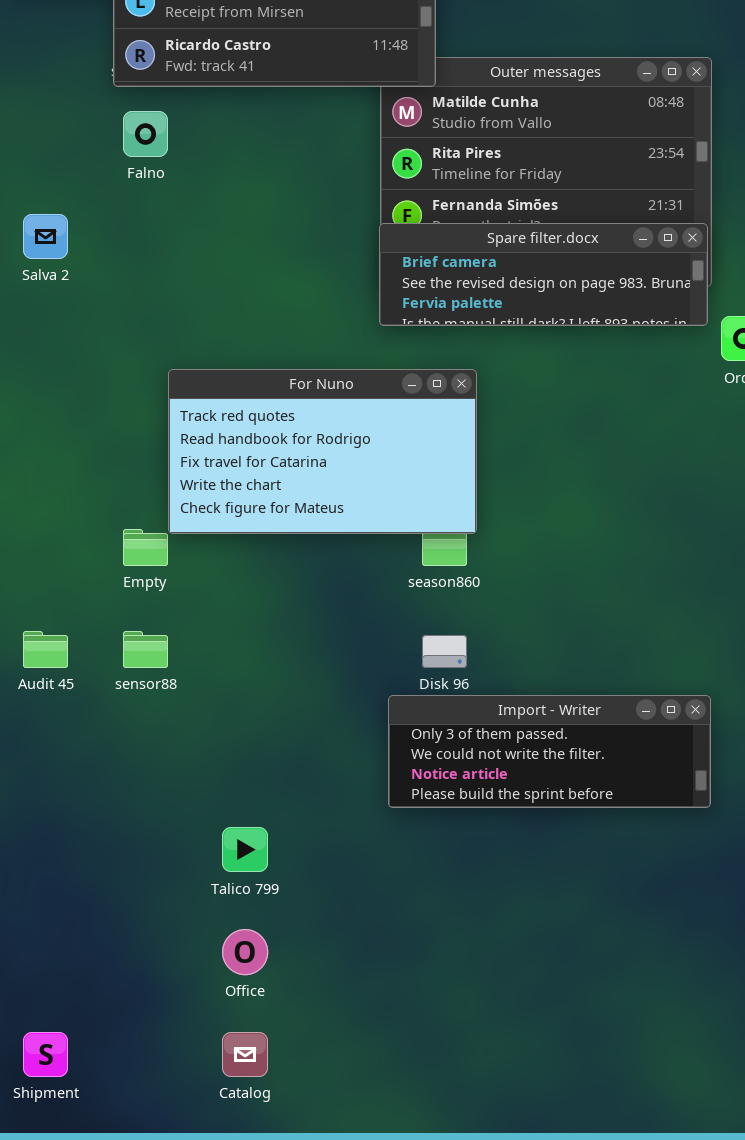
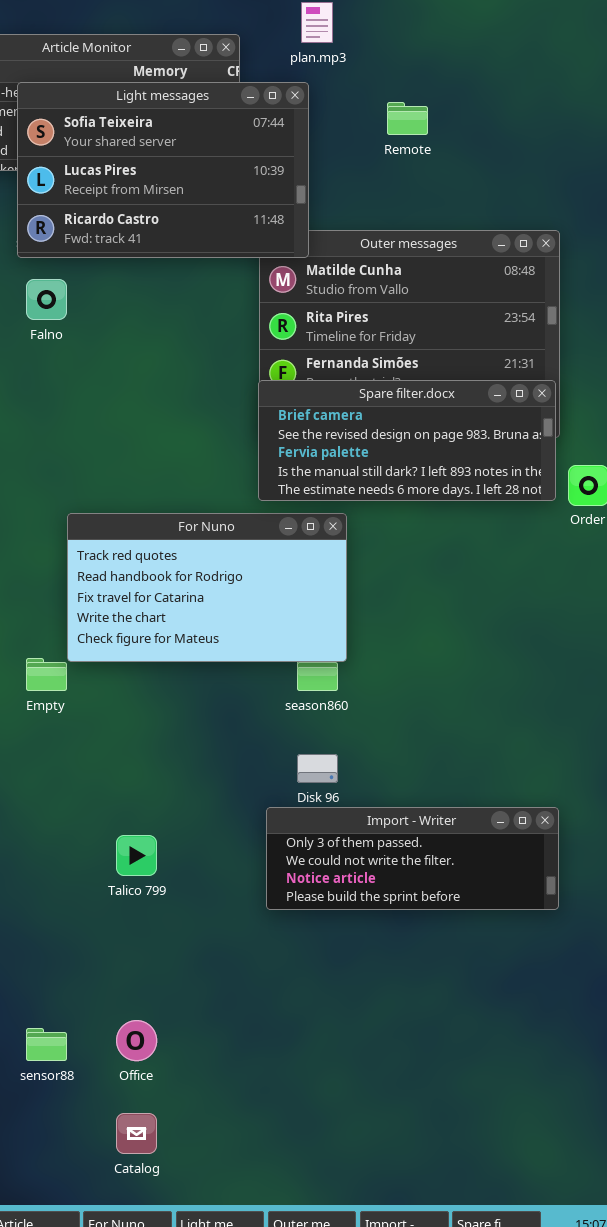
Spare filter.docx: [379,223,708,326] -> [258,380,556,501], resized
sensor88: [123,631,168,668] -> [26,1028,67,1061], moved
Talico 799: [222,827,268,872] -> [116,835,157,876], moved

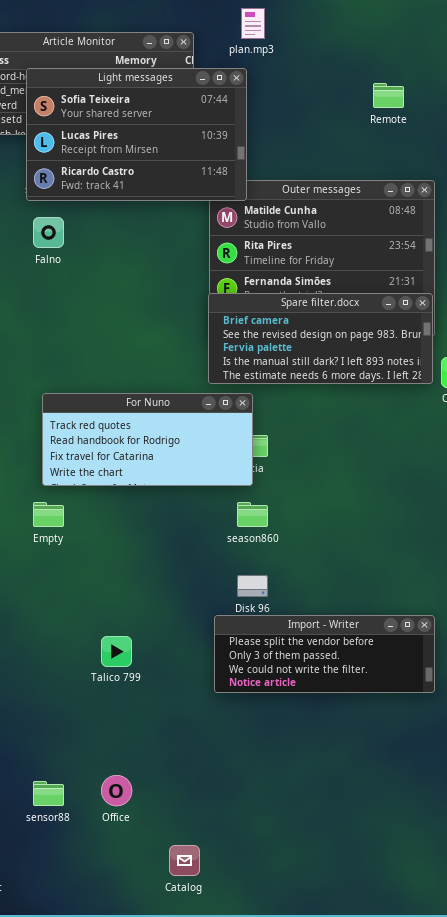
Remote: [387,102,428,135] -> [373,83,404,108], moved
For Nuno: [67,513,347,662] -> [42,393,253,486], moved, resized
Import - Writer: [266,807,559,910] -> [214,615,435,693], scrolled up 1 row
Catalog: [116,1113,157,1154] -> [169,845,200,876], moved

